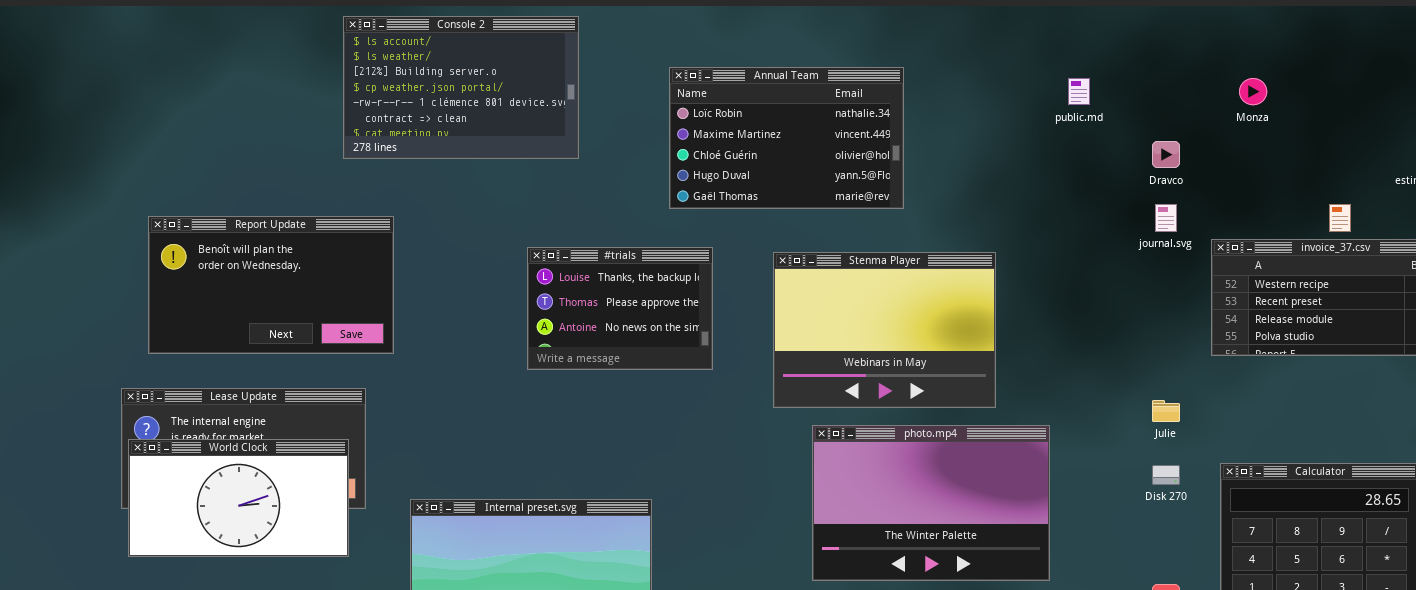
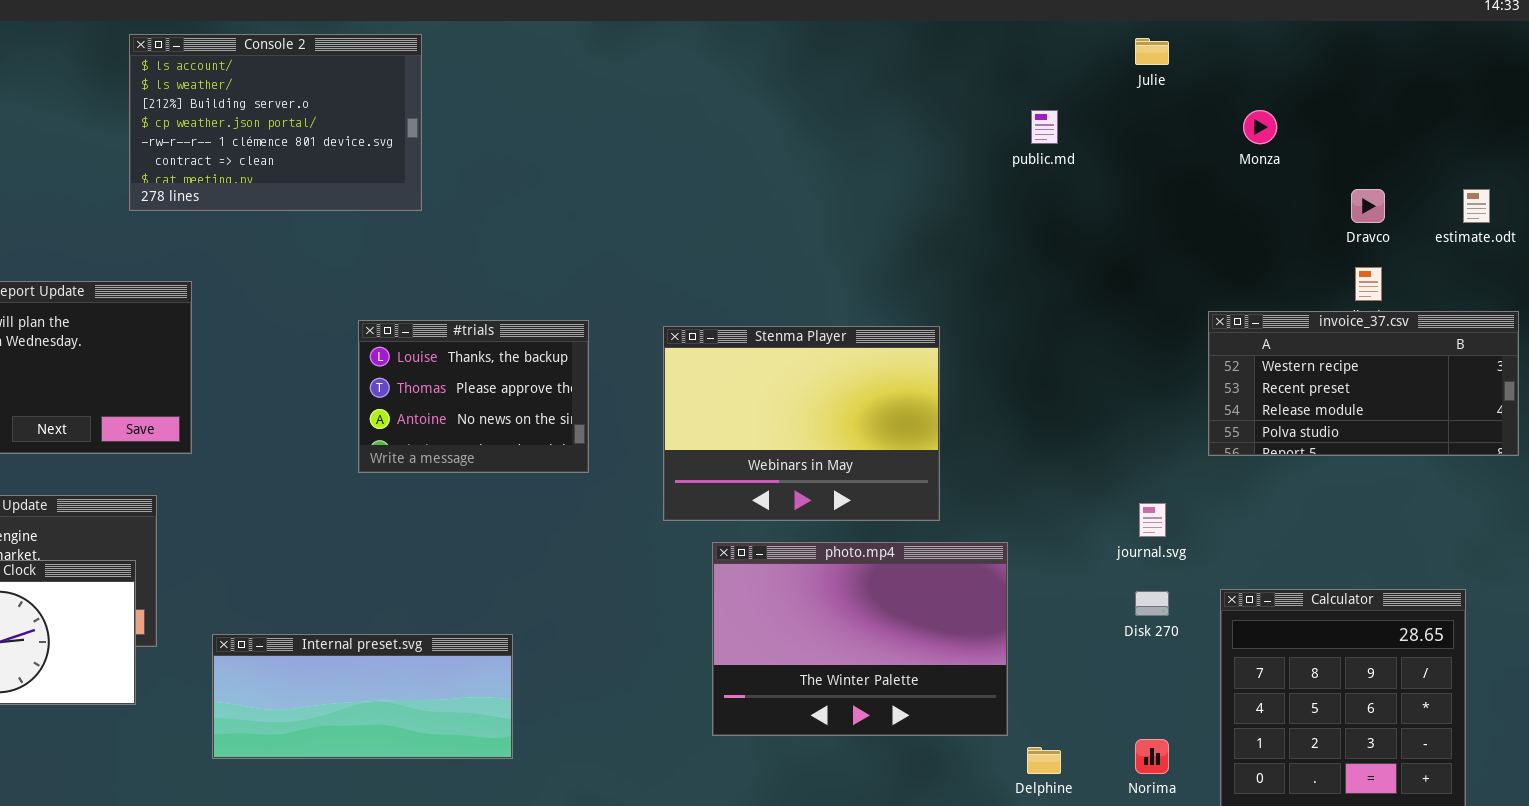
Annual Team: [669,67,904,209] -> none, closed
Dravco: [1152,141,1180,168] -> [1351,189,1385,223], moved
journal.svg: [1155,204,1177,232] -> [1139,503,1166,537], moved
Julie: [1152,400,1180,422] -> [1135,38,1169,65], moved

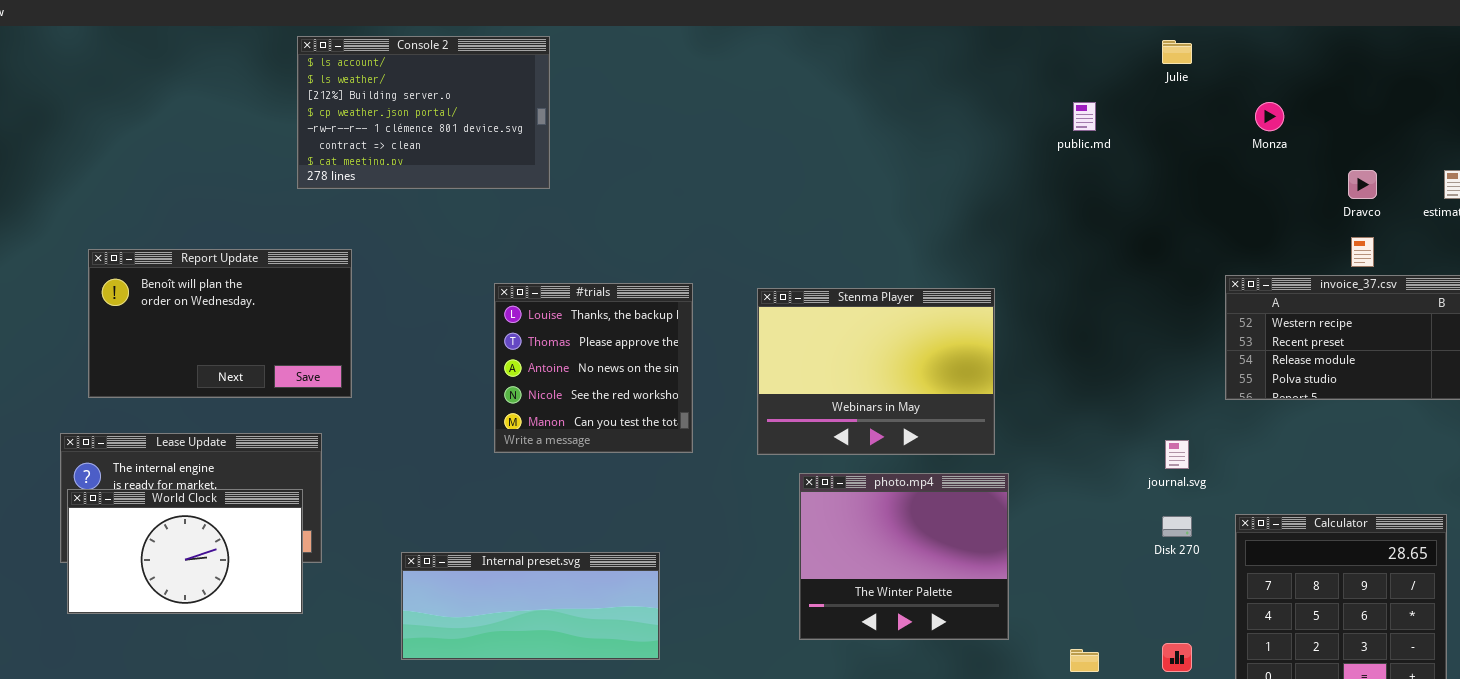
#trials: [358,320,589,473] -> [494,283,693,453], resized
photo.mp4: [712,542,1008,736] -> [799,473,1009,640], resized
Internal preset.svg: [212,634,513,759] -> [401,552,660,660], moved

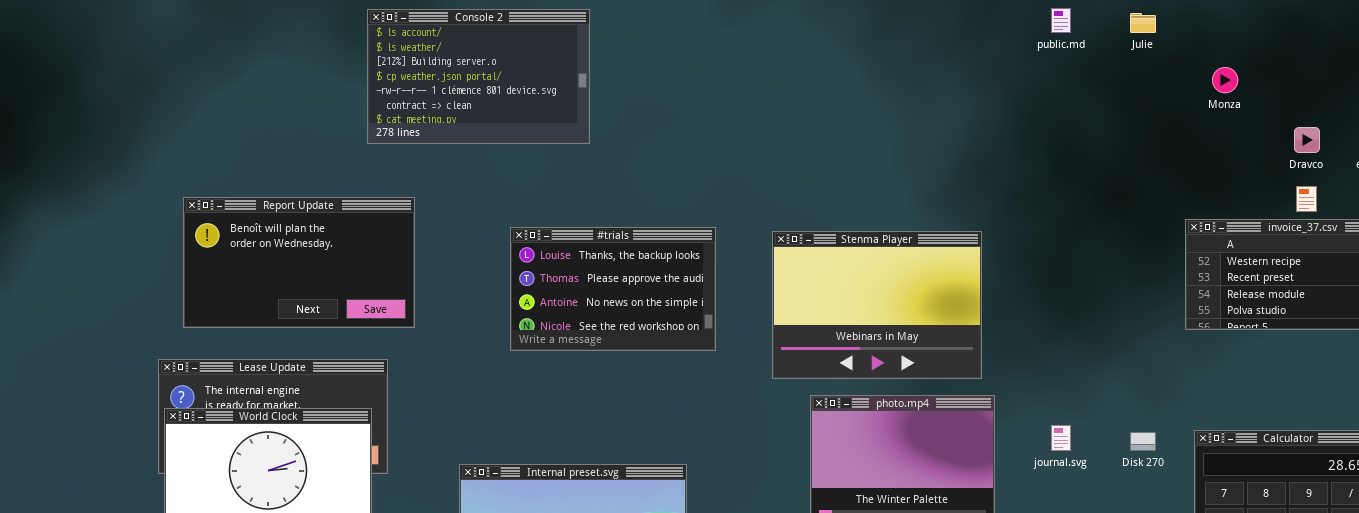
public.md: [1073,102,1096,131] -> [1051,8,1071,33], moved
#trials: [494,283,693,453] -> [510,227,716,351], resized
journal.svg: [1165,440,1189,469] -> [1051,425,1071,451], moved

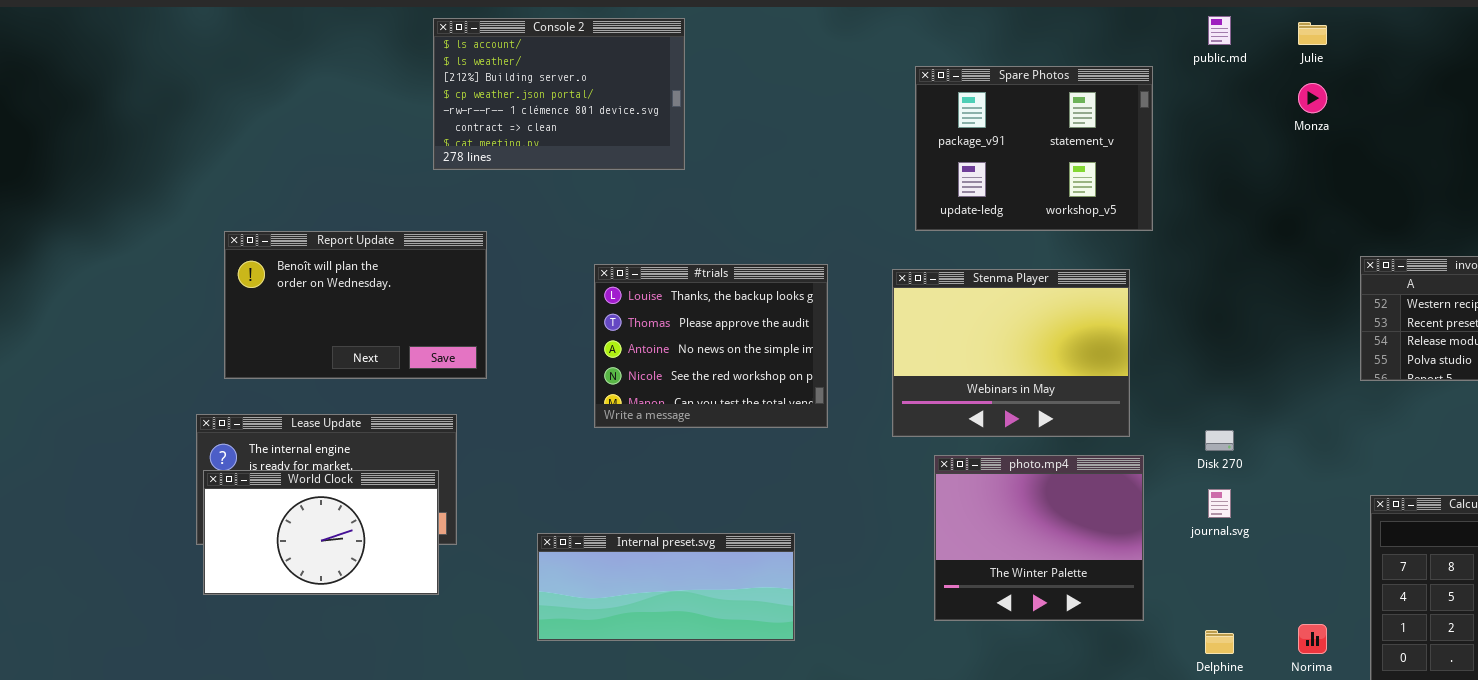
Spare Photos: none -> [915,66,1153,231], opened
Monza: [1212,67,1238,93] -> [1298,83,1327,113], moved
#trials: [510,227,716,351] -> [594,264,828,428], resized
Disk 270: [1130,432,1156,451] -> [1205,430,1234,451], moved

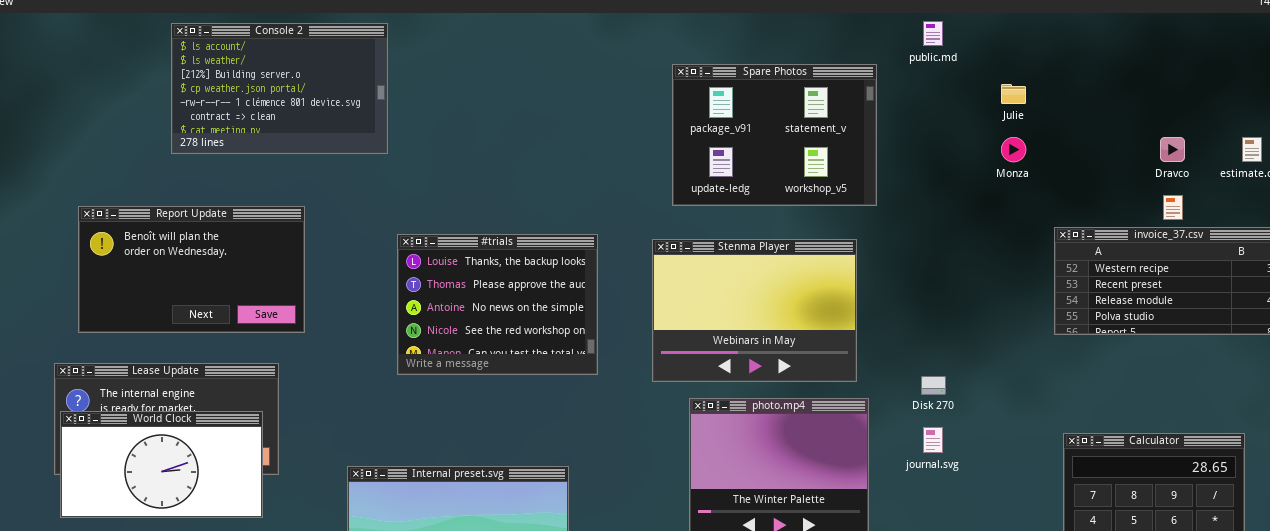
Console 2: [433,18,685,170] -> [171,23,388,154], moved
Julie: [1298,22,1327,45] -> [1001,84,1026,104], moved
Monza: [1298,83,1327,113] -> [1001,137,1026,162], moved

